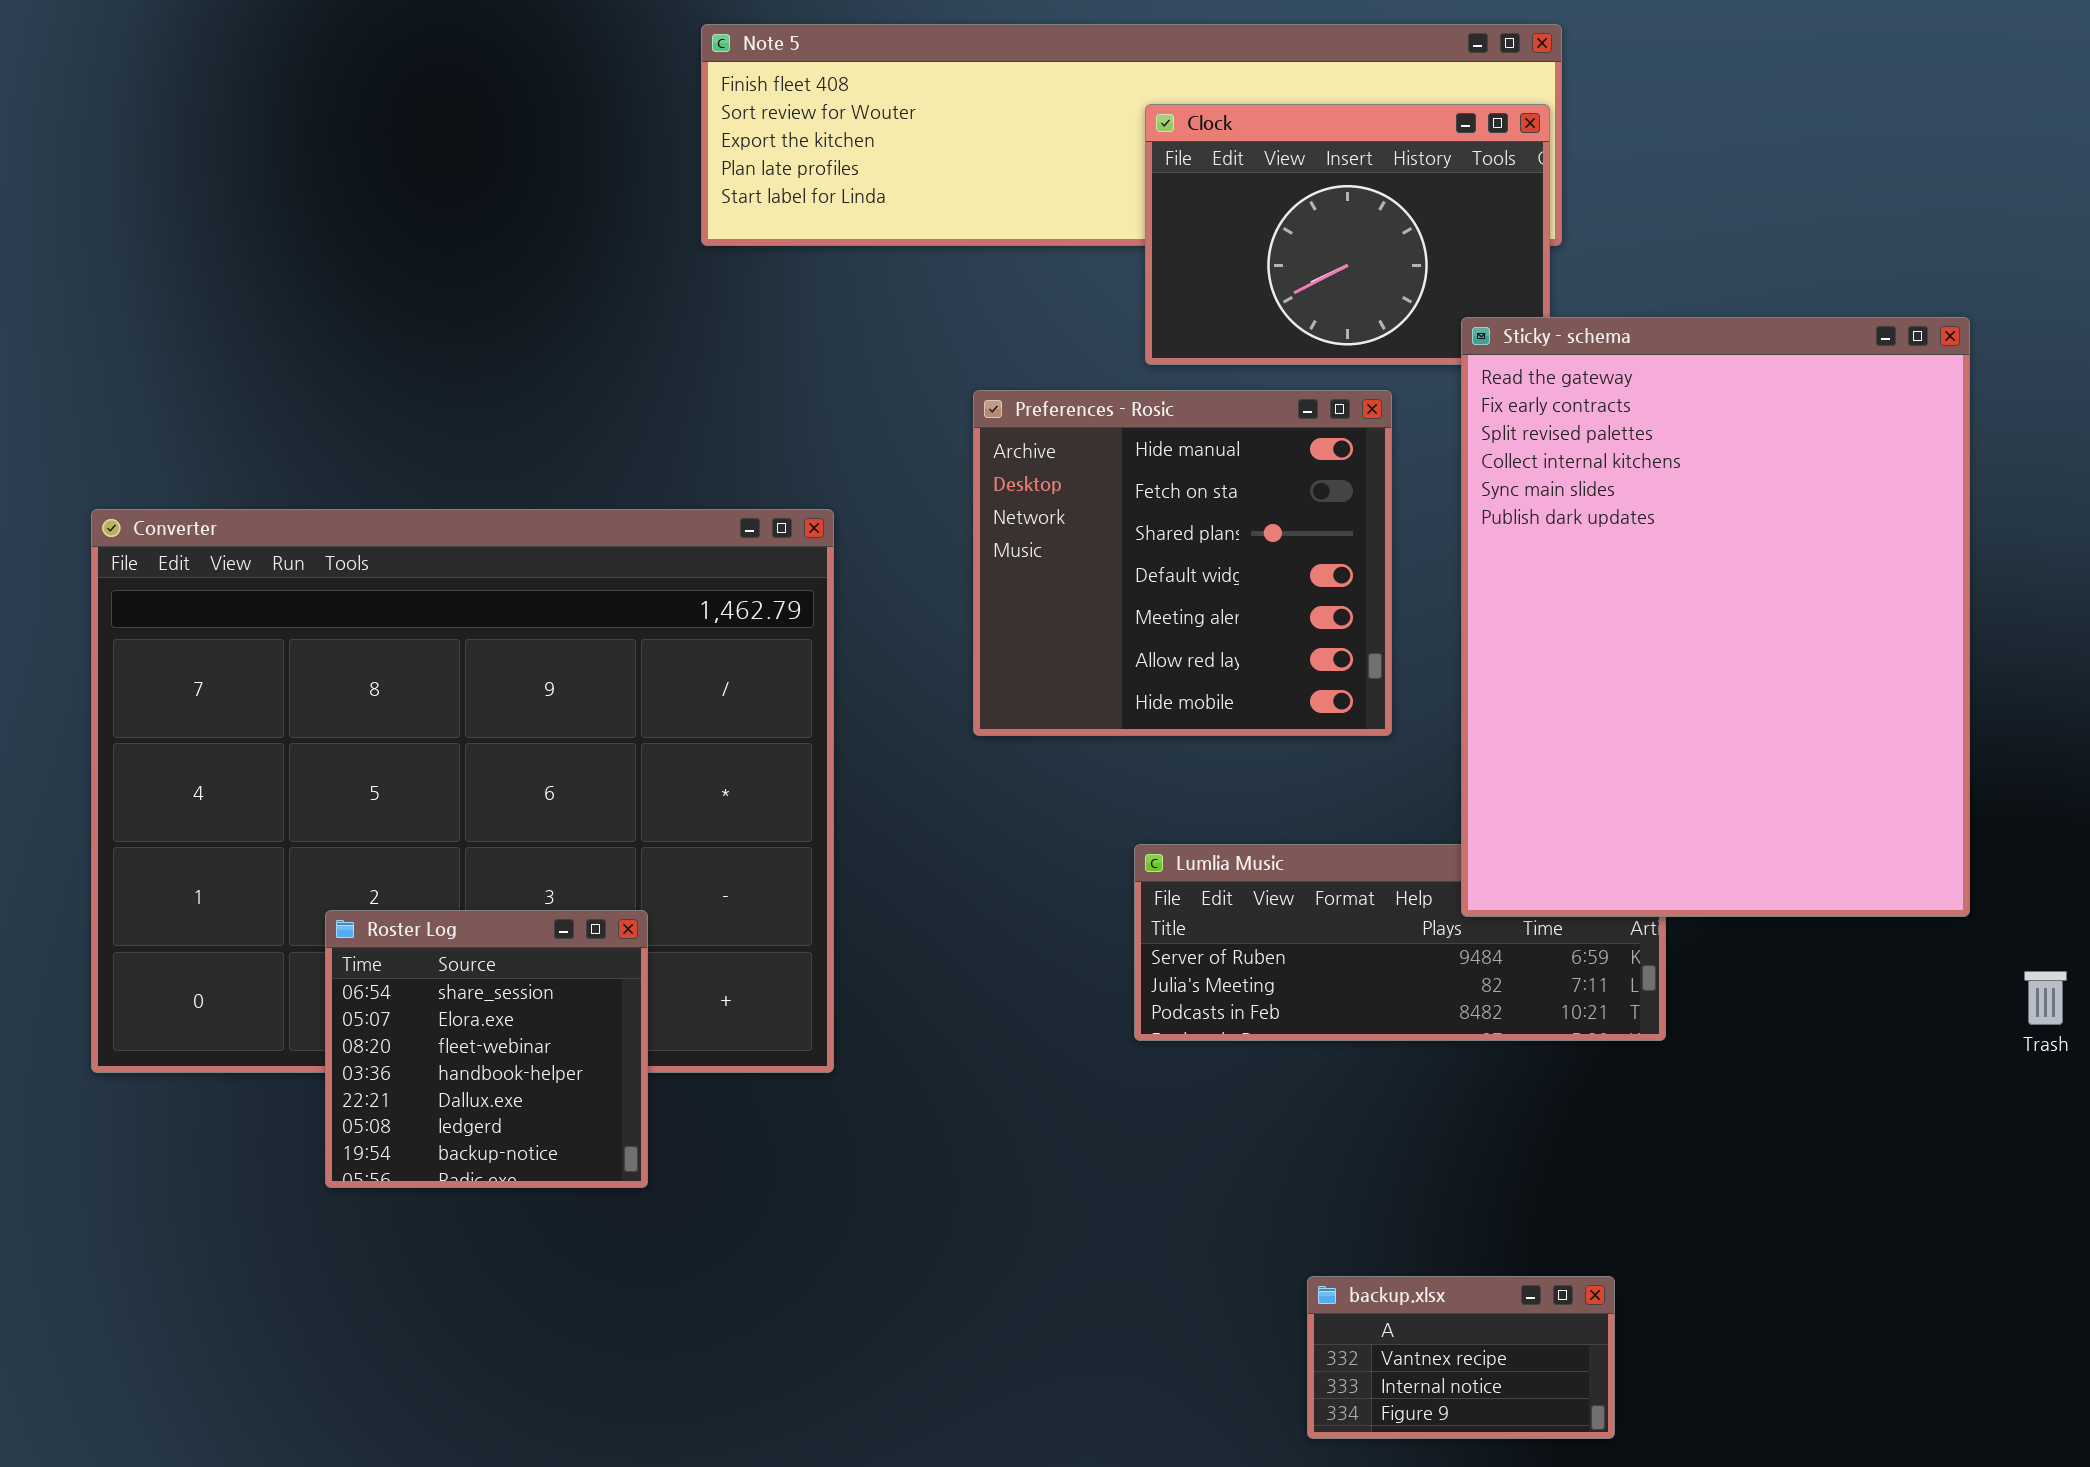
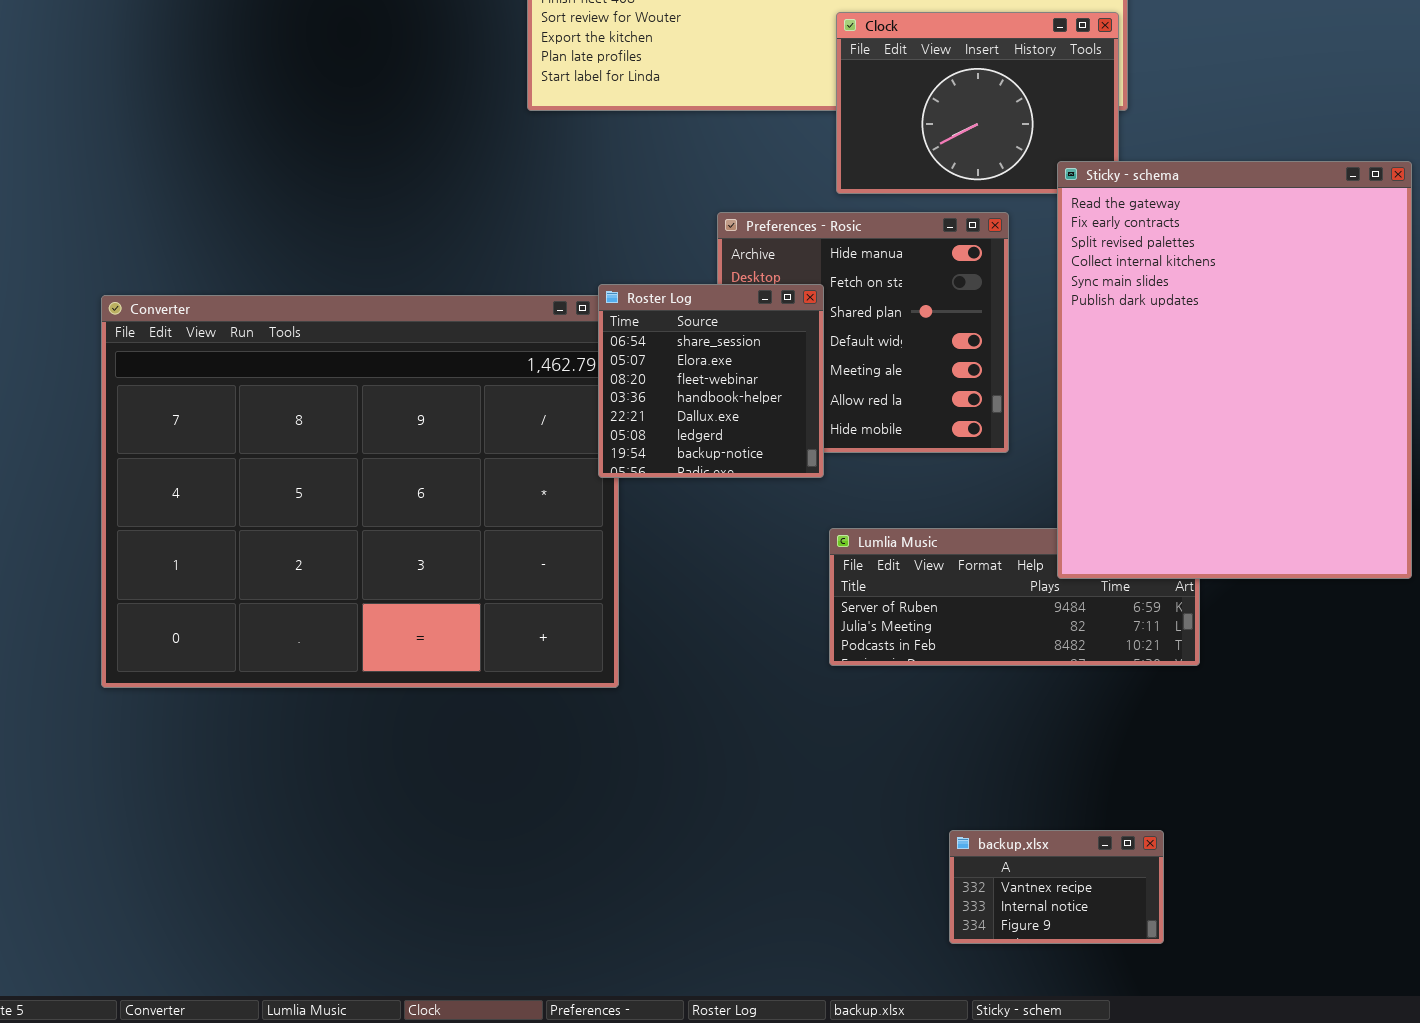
Roster Log: [325,910,648,1188] -> [598,284,824,478], moved

